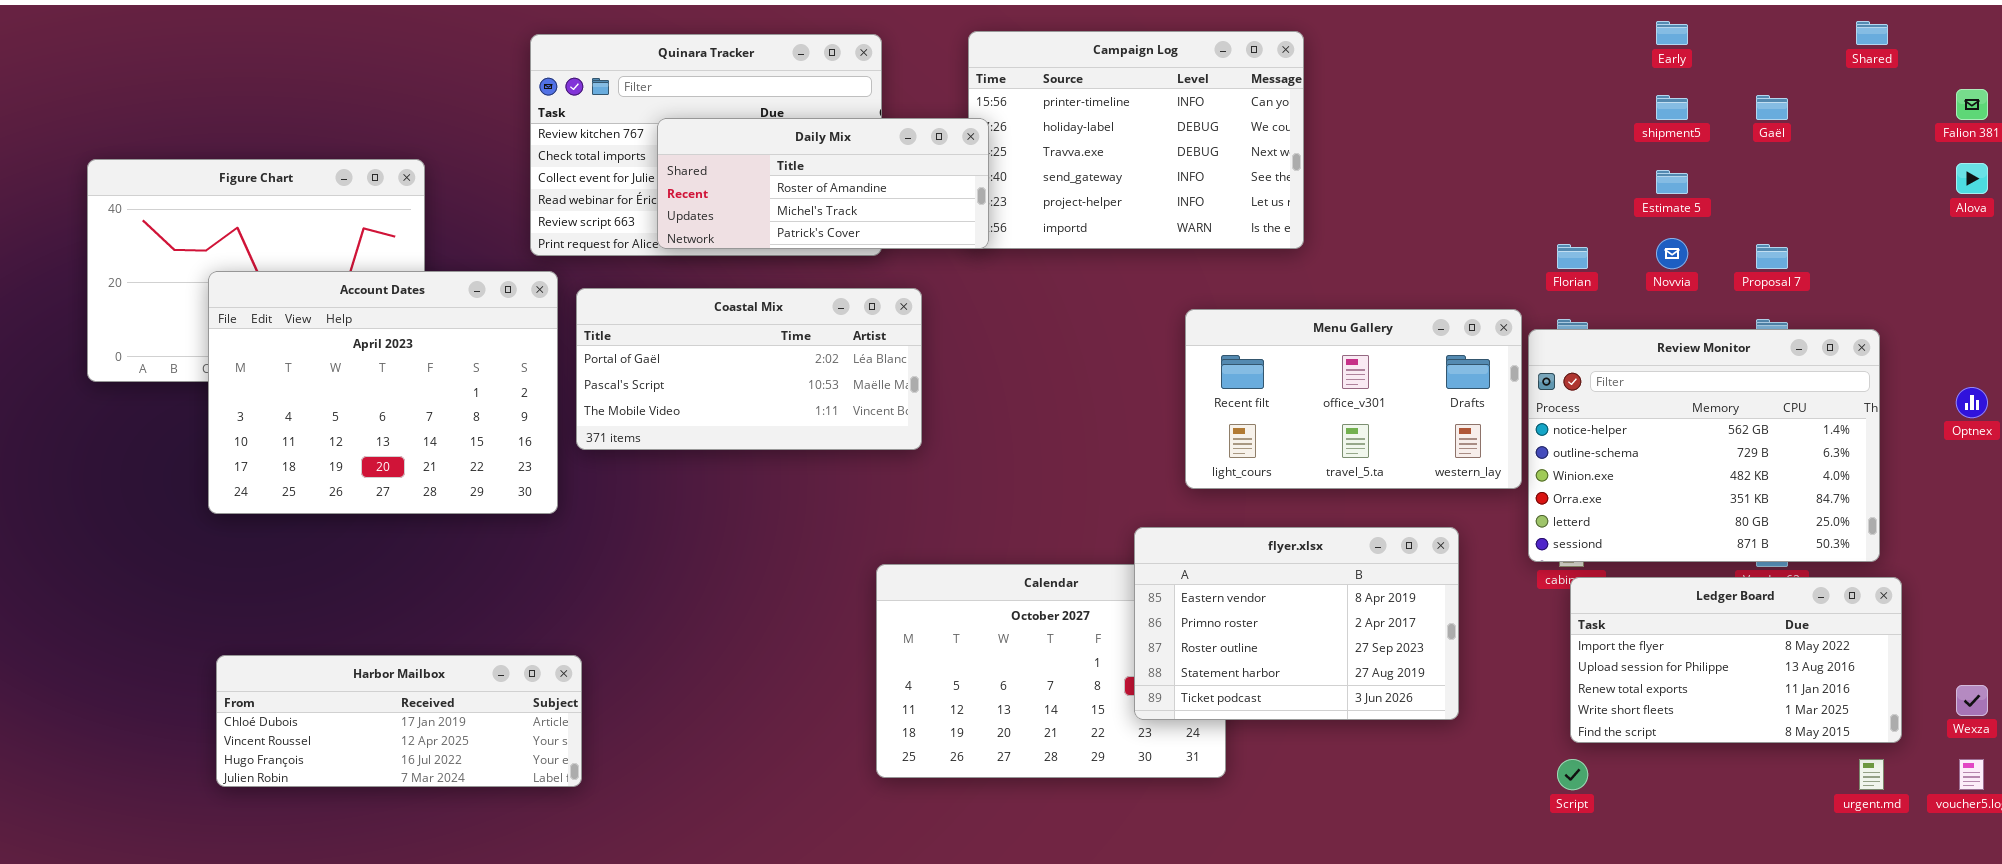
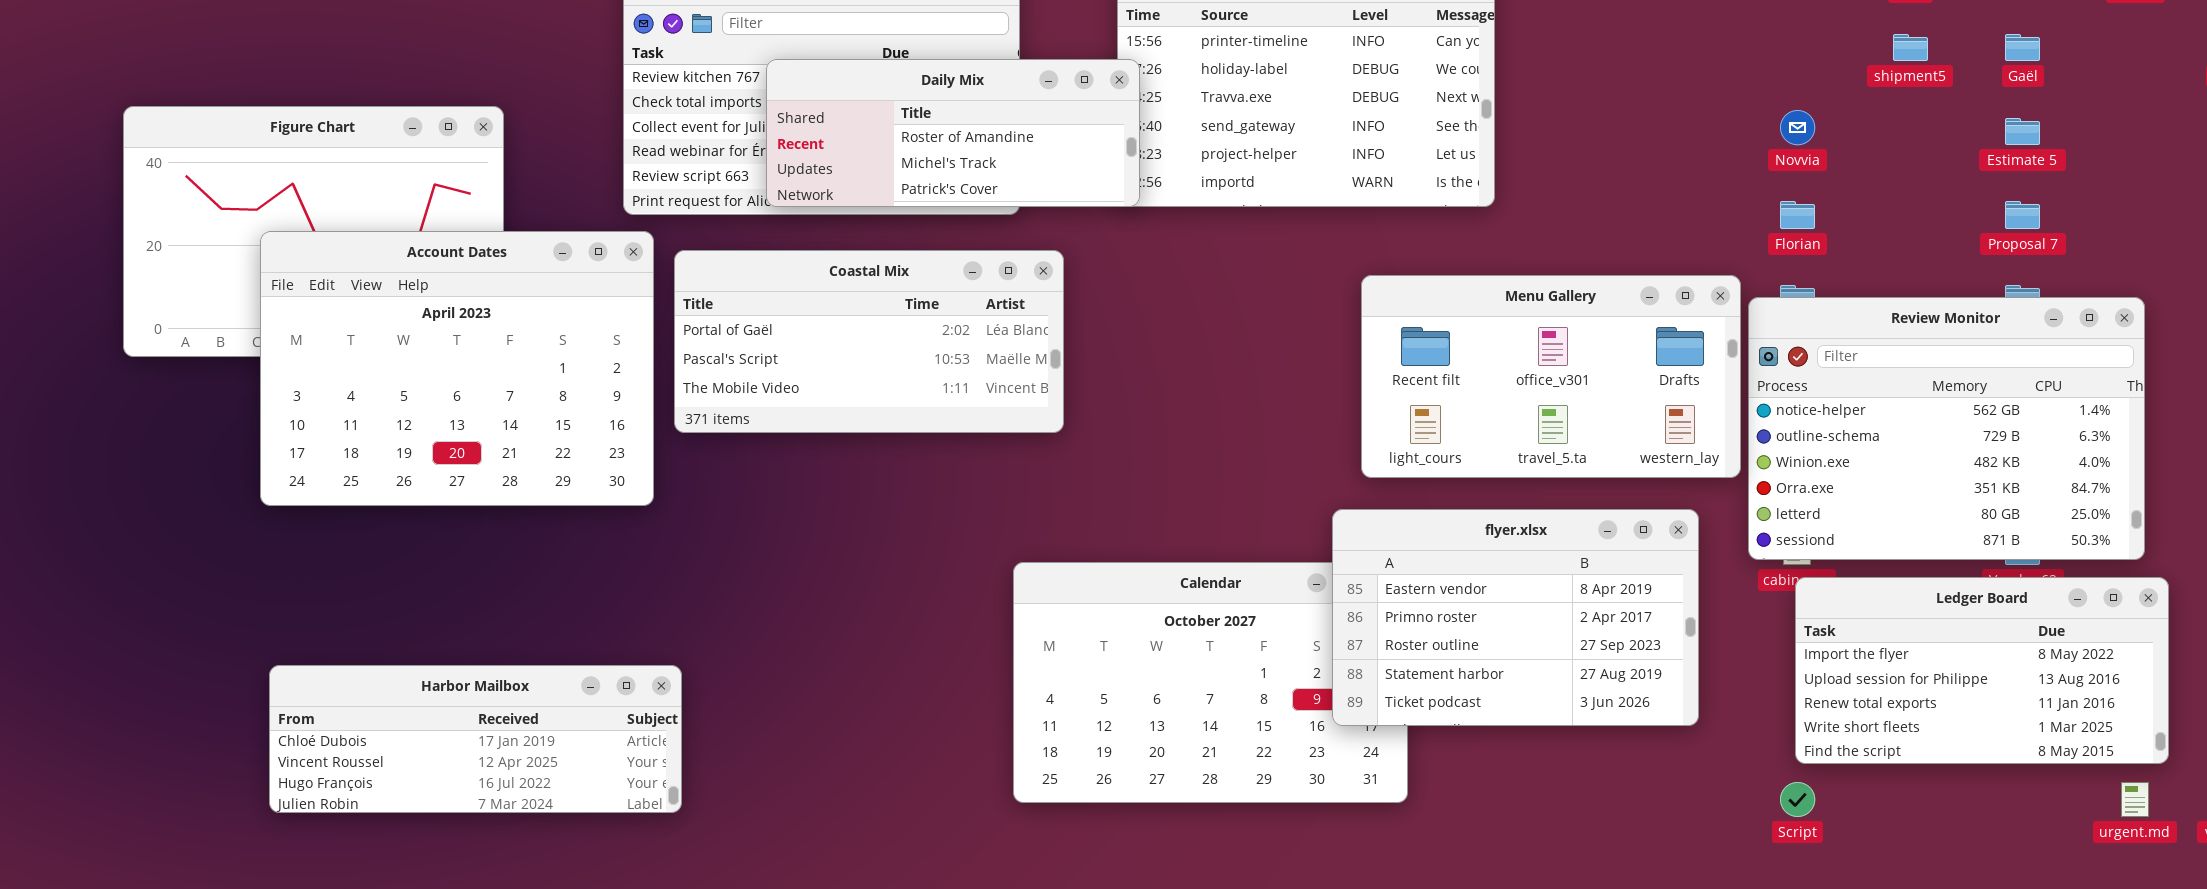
Estimate 5: [1656,170,1688,194] -> [2005,118,2040,145], moved
Novvia: [1656,238,1688,269] -> [1780,110,1815,145], moved
flyer.xlsx: [1134,527,1459,720] -> [1332,509,1699,726], moved

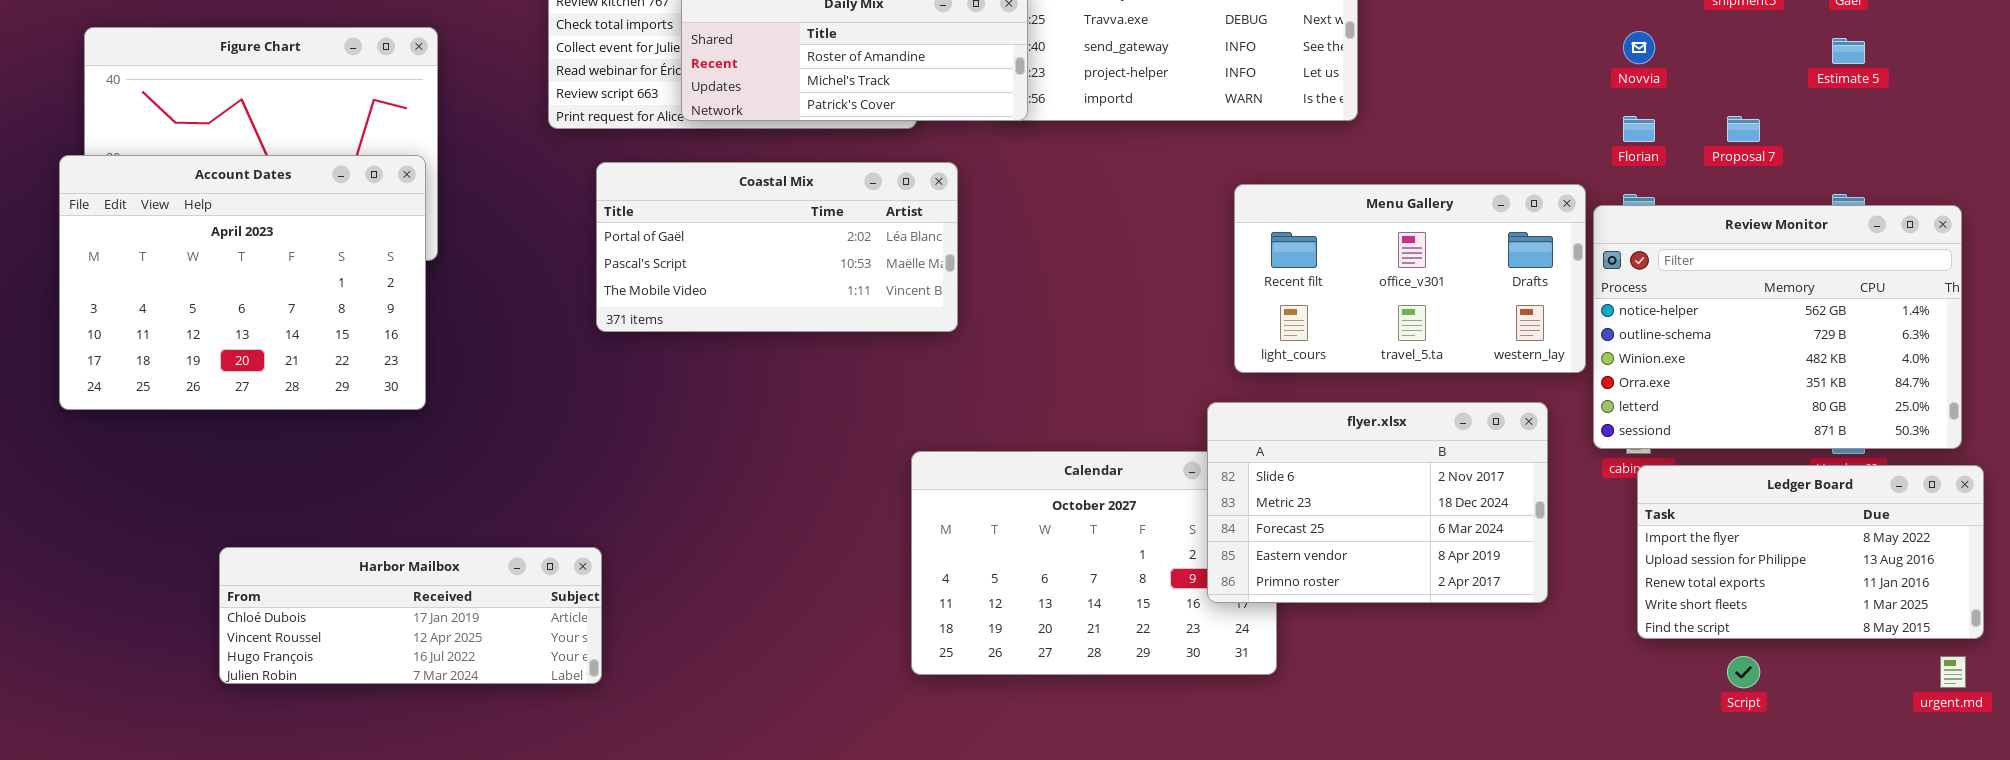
Proposal 7: [2005,201,2040,229] -> [1727,116,1760,142], moved
Account Dates: [260,231,654,506] -> [59,155,426,410], moved
flyer.xlsx: [1332,509,1699,726] -> [1207,402,1548,603], scrolled up 3 rows
Script: [1780,782,1815,817] -> [1727,656,1760,688], moved

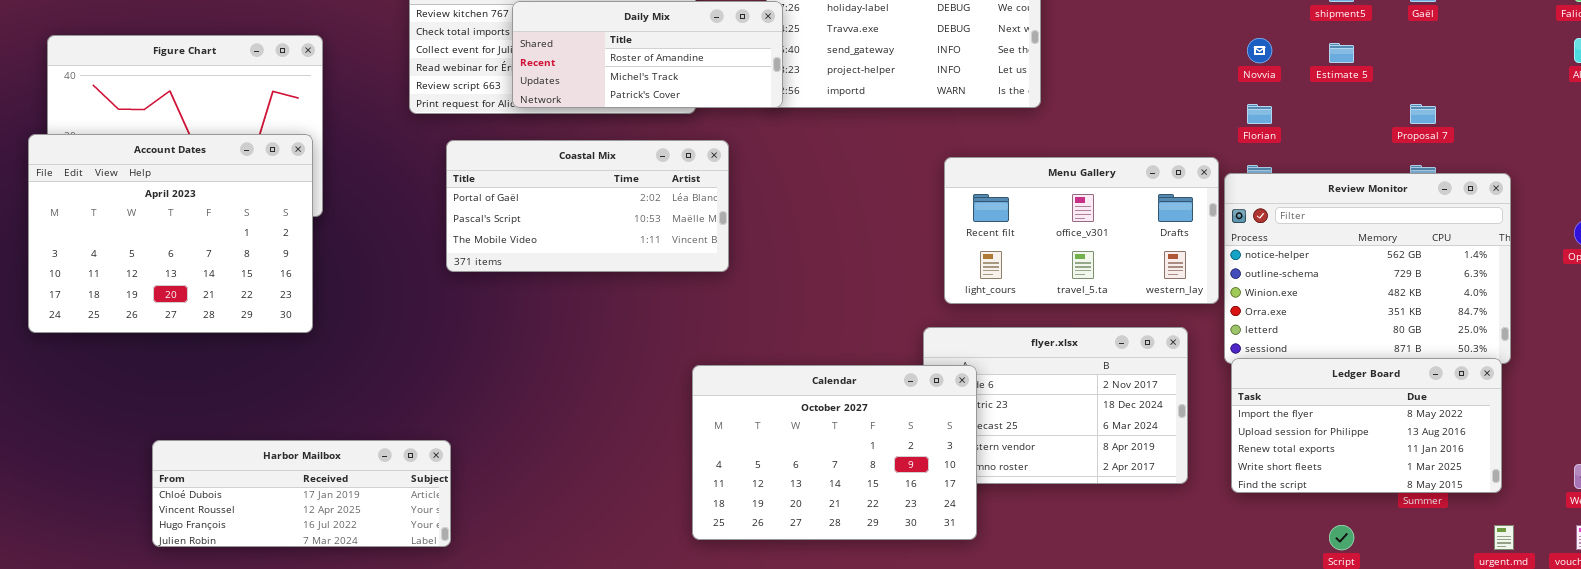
Estimate 5: [1832,38,1865,64] -> [1329,43,1354,63], moved
Proposal 7: [1727,116,1760,142] -> [1410,104,1436,124], moved
Calendar: [911,451,1277,675] -> [692,365,977,540], raised
Ledger Board: [1637,465,1984,639] -> [1231,358,1502,493], moved

